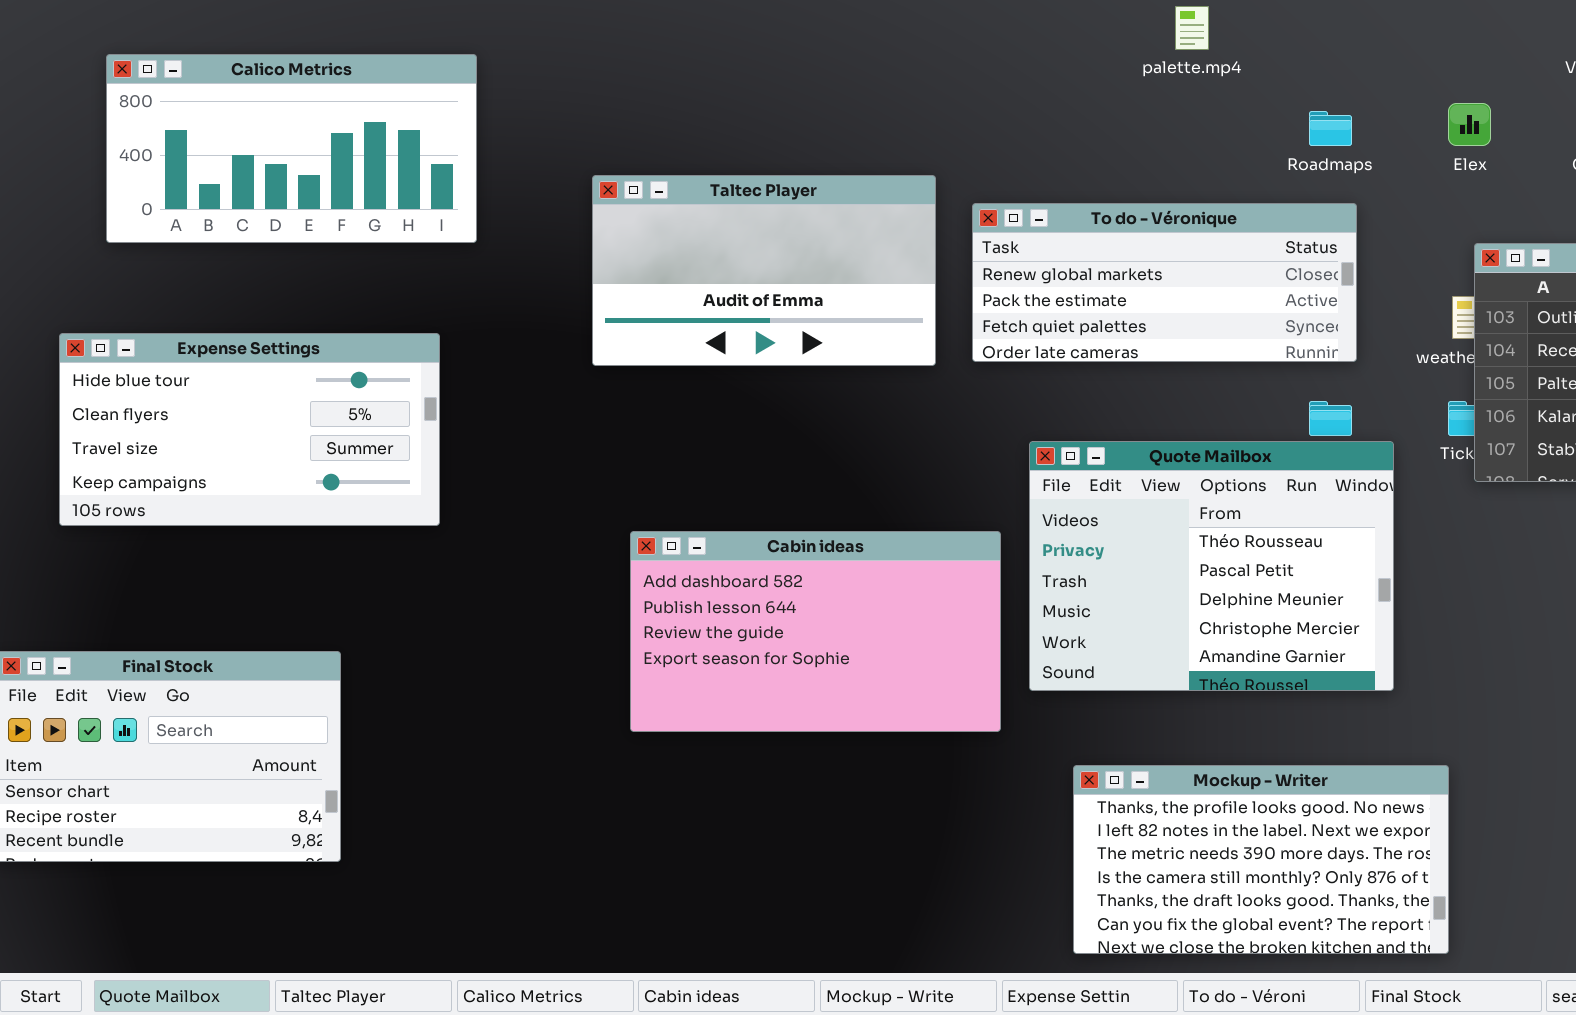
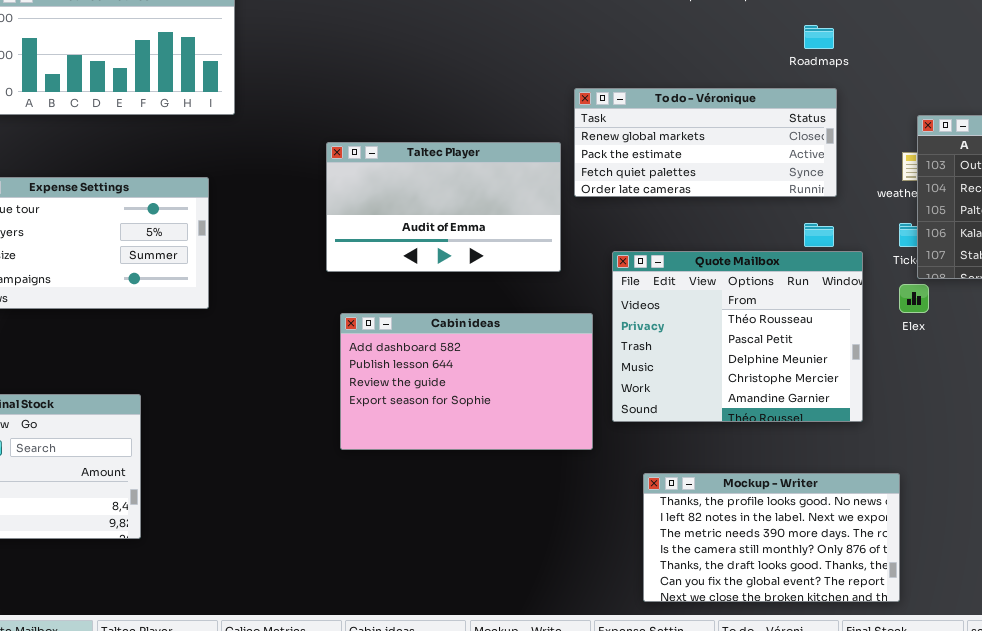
Elex: [1448,103,1491,146] -> [899,284,929,313], moved
Taltec Player: [592,175,936,366] -> [326,142,561,272], moved

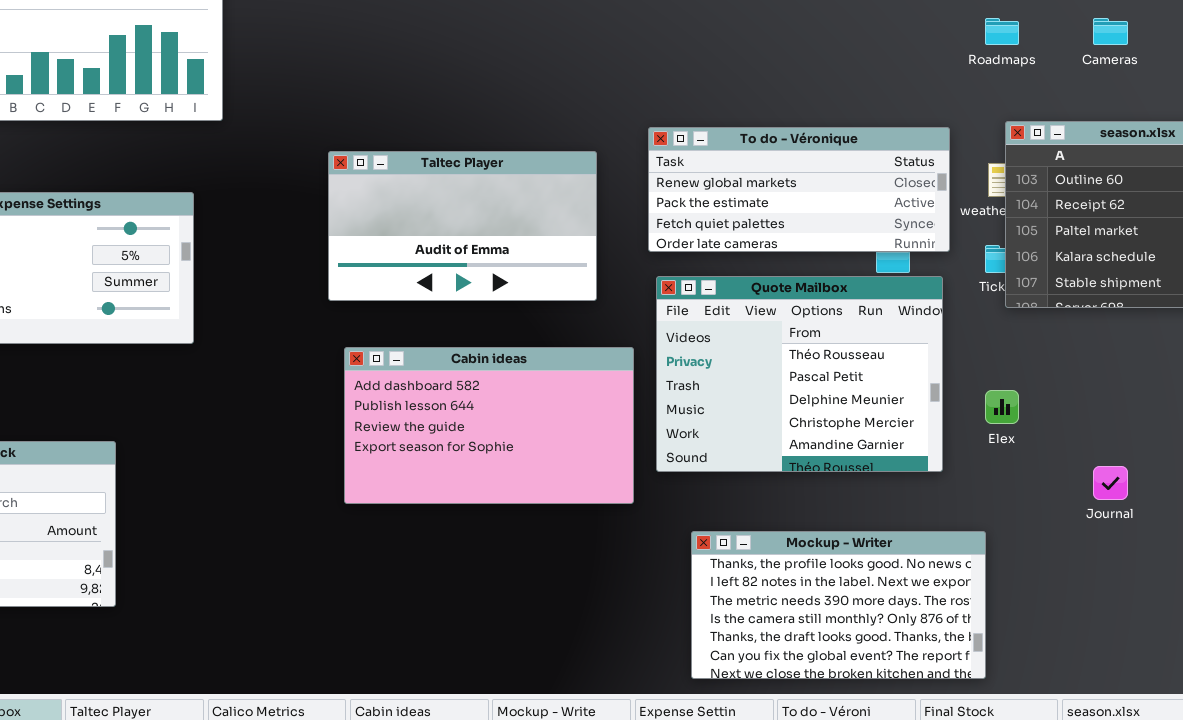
Roadmaps: [804,25,834,49] -> [985,18,1019,45], moved
To do - Véronique: [574,88,837,197] -> [648,127,950,252], moved
Elex: [899,284,929,313] -> [985,390,1019,424], moved

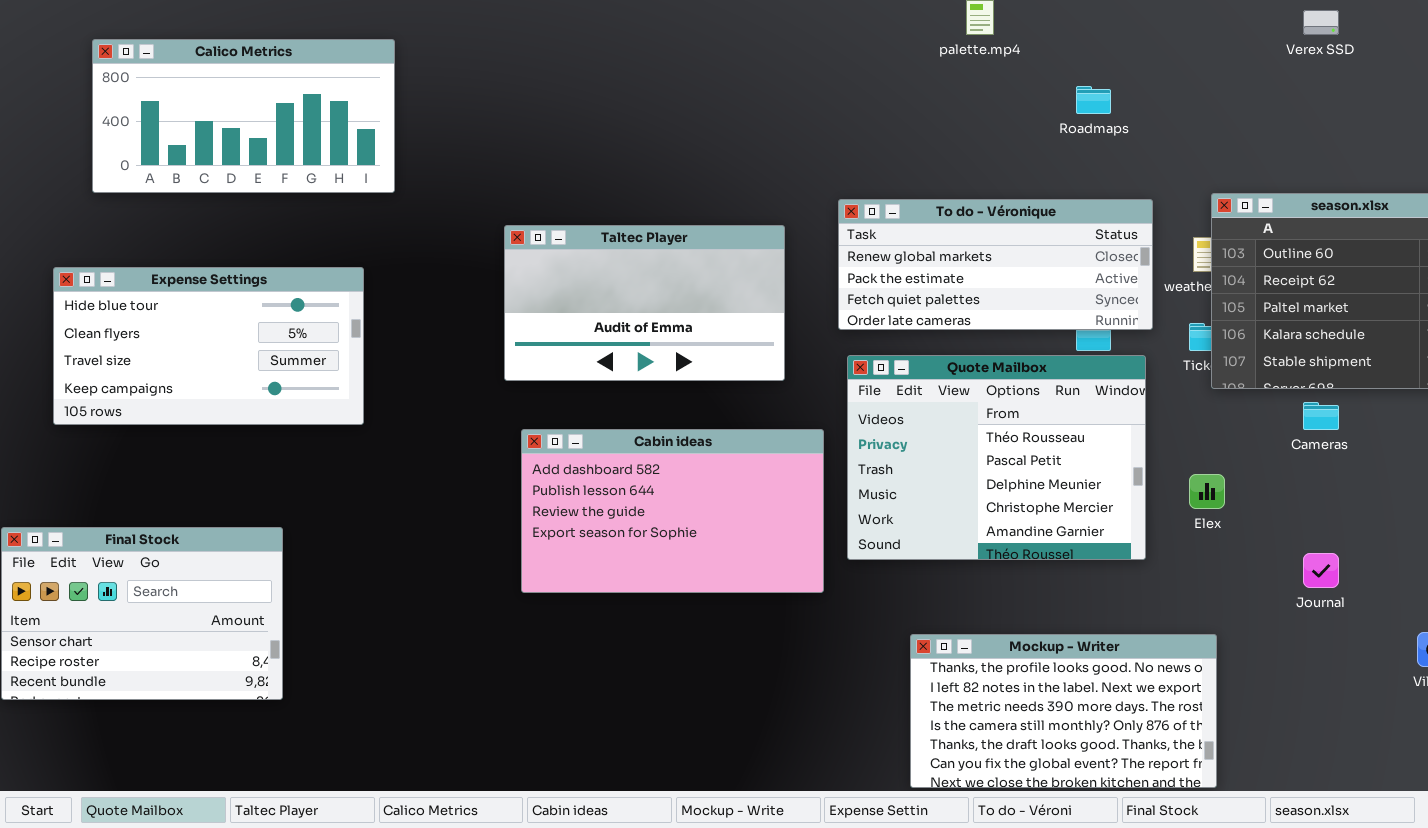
Roadmaps: [985,18,1019,45] -> [1076,86,1111,114], moved
Cameras: [1093,18,1128,45] -> [1303,402,1339,430], moved
Mockup - Writer: [691,531,986,679] -> [910,634,1217,788], moved

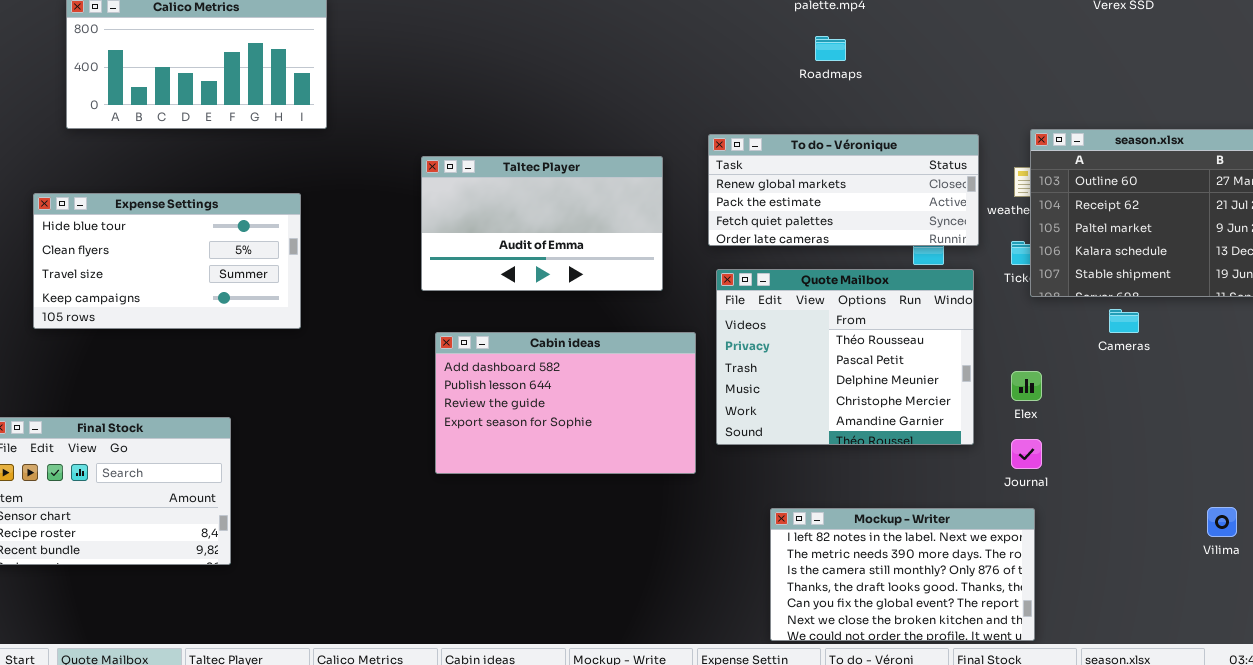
Roadmaps: [1076,86,1111,114] -> [815,36,846,61], moved
Journal: [1303,553,1339,588] -> [1011,439,1042,469], moved
Mockup - Writer: [910,634,1217,788] -> [770,508,1035,641], scrolled down 1 row

